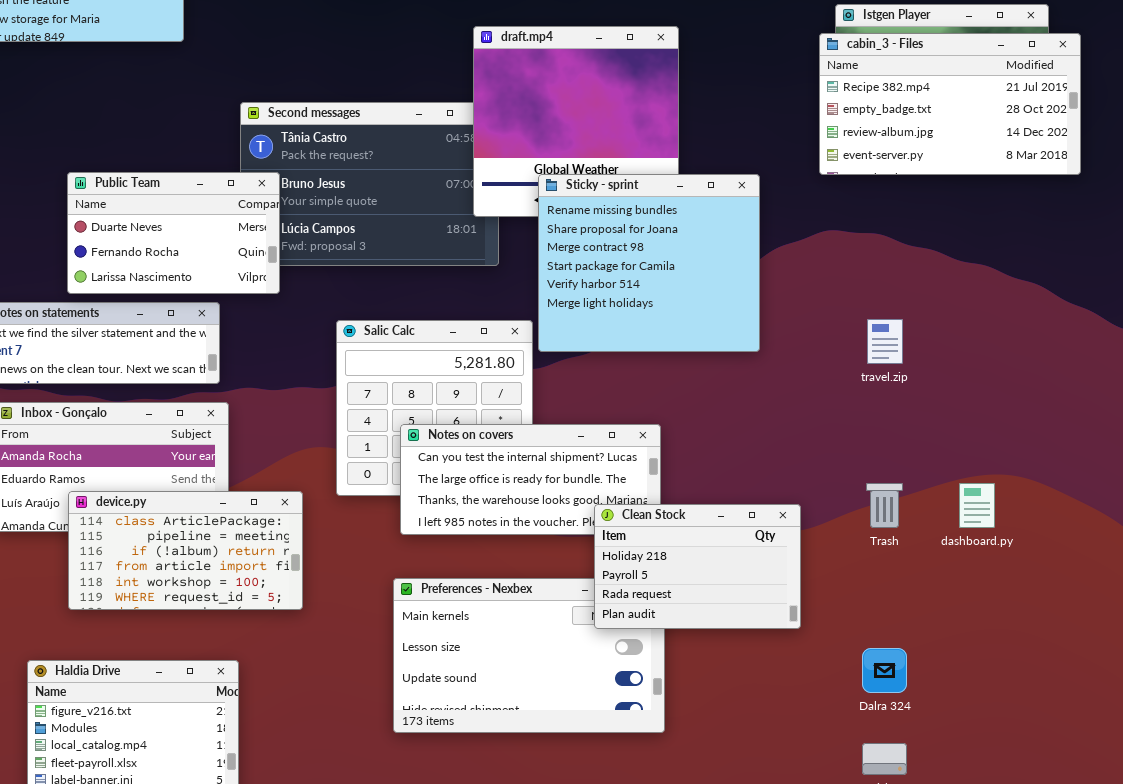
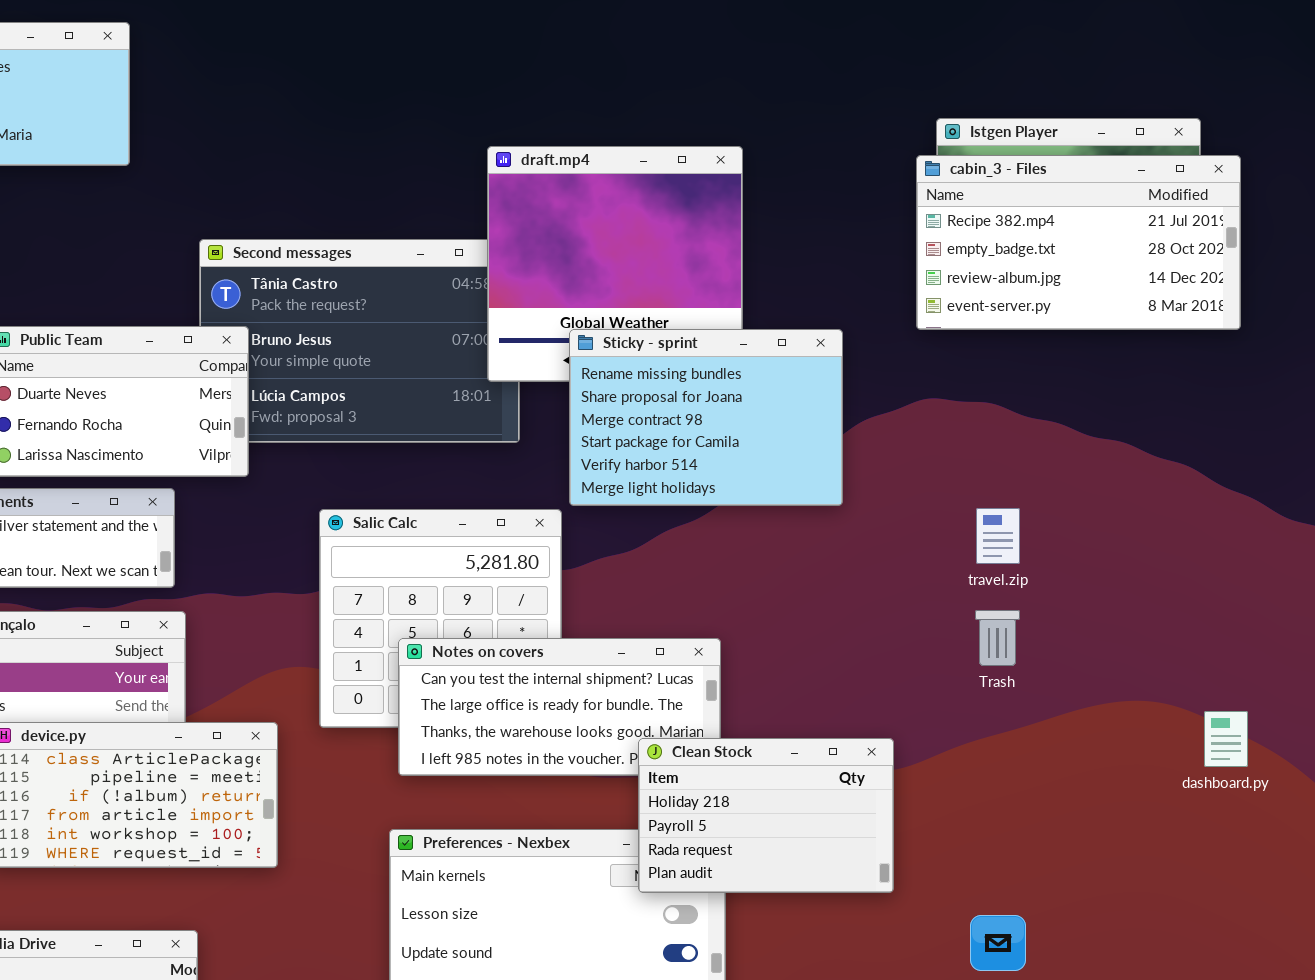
Sticky - sprint: [538,174,760,352] -> [569,329,843,506], resized
Trash: [866,483,903,528] -> [975,610,1020,666], moved
dashboard.py: [959,483,995,528] -> [1204,711,1248,767], moved

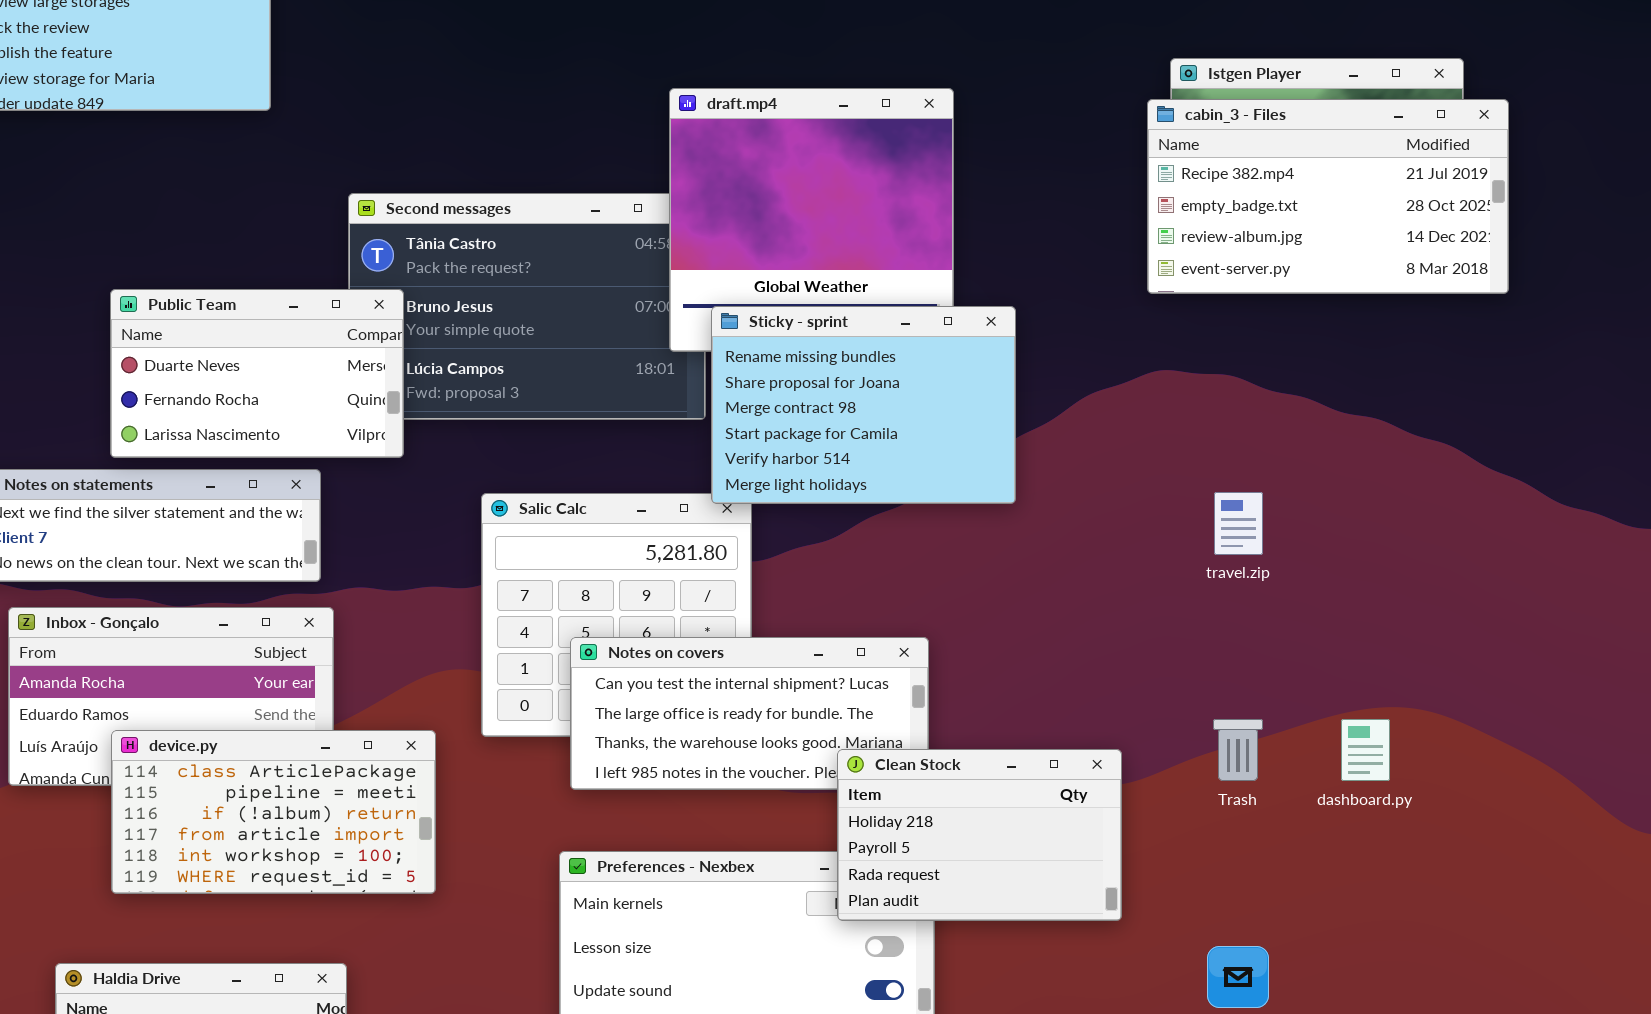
Sticky - sprint: [569,329,843,506] -> [711,306,1016,504], moved
Trash: [975,610,1020,666] -> [1213,719,1263,781], moved
dashboard.py: [1204,711,1248,767] -> [1341,719,1390,781], moved

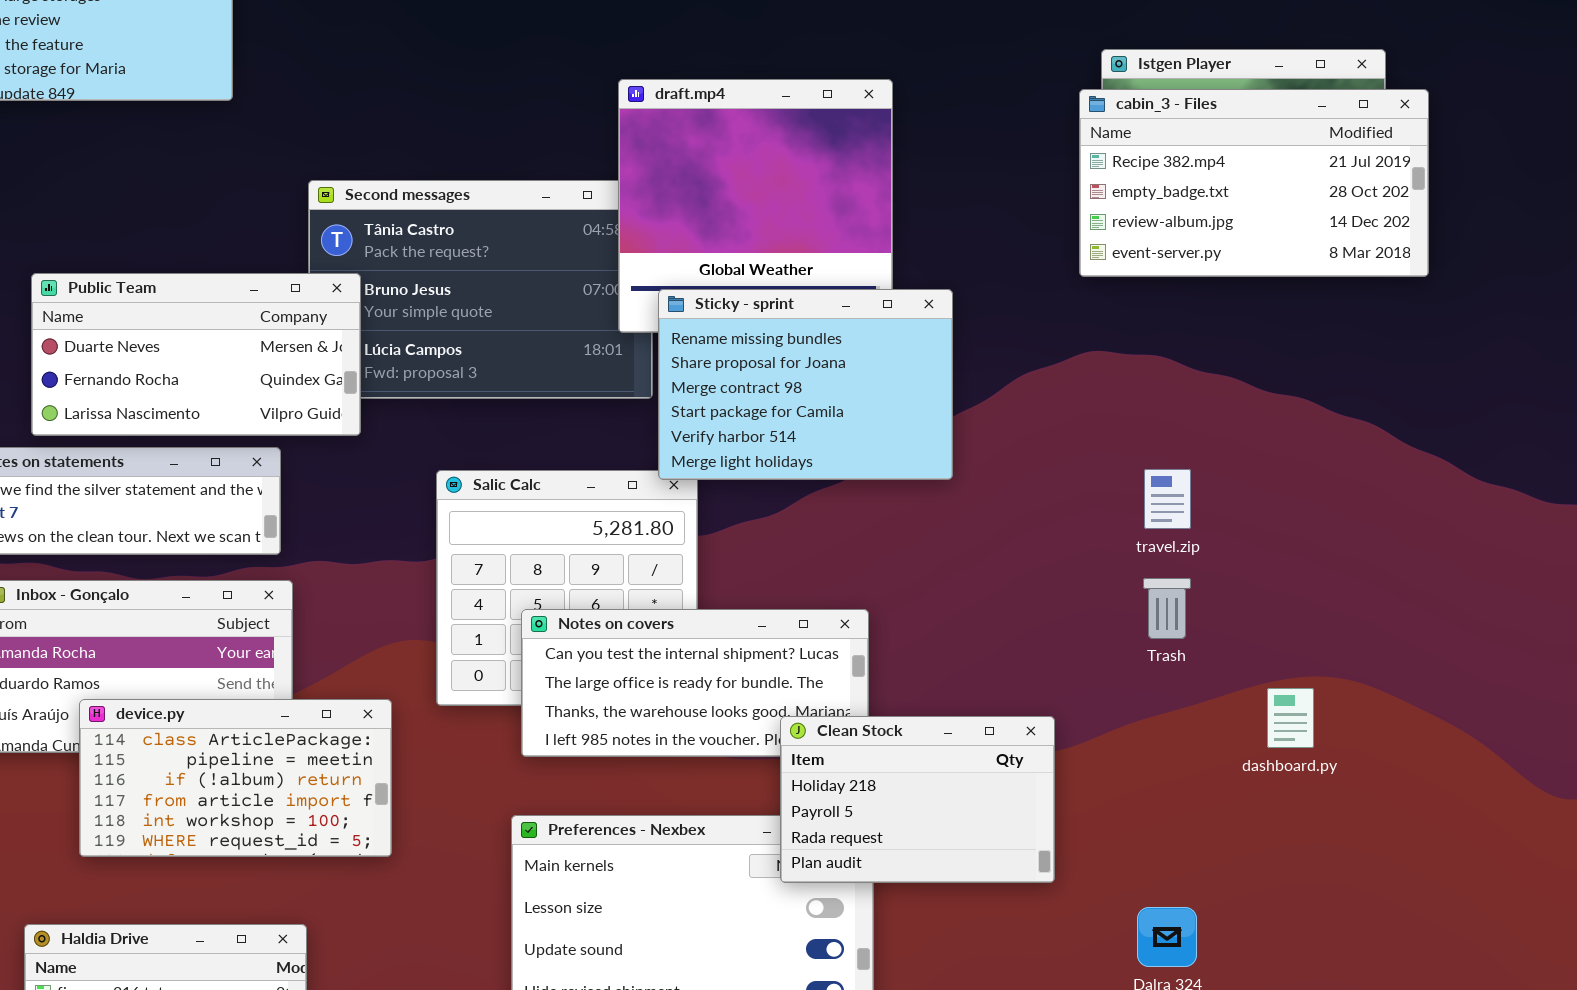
Public Team: [110,289,404,458] -> [31,273,361,436], resized
Trash: [1213,719,1263,781] -> [1143,578,1191,639], moved

